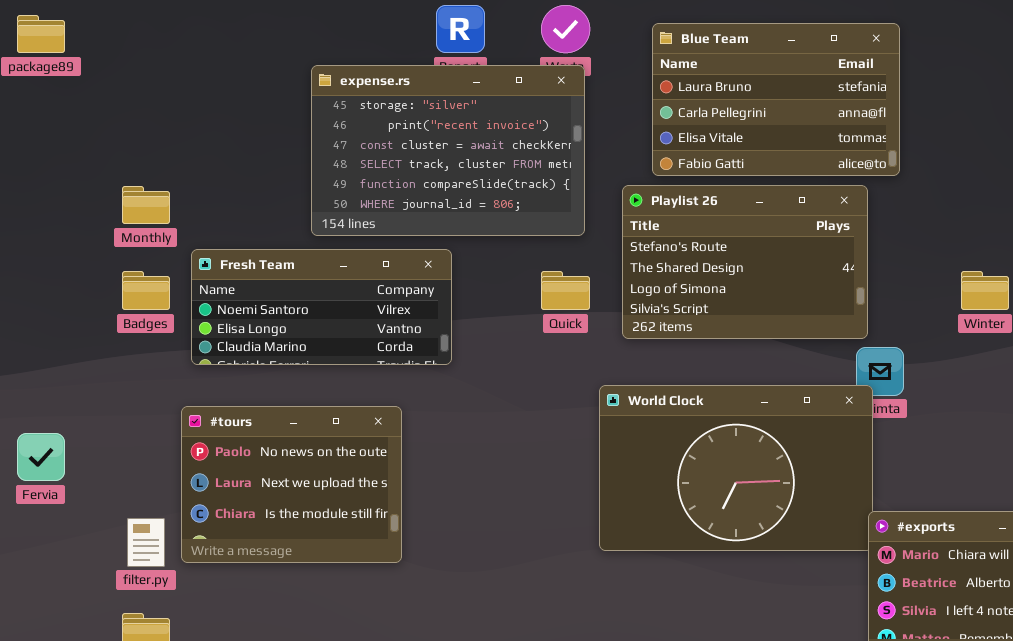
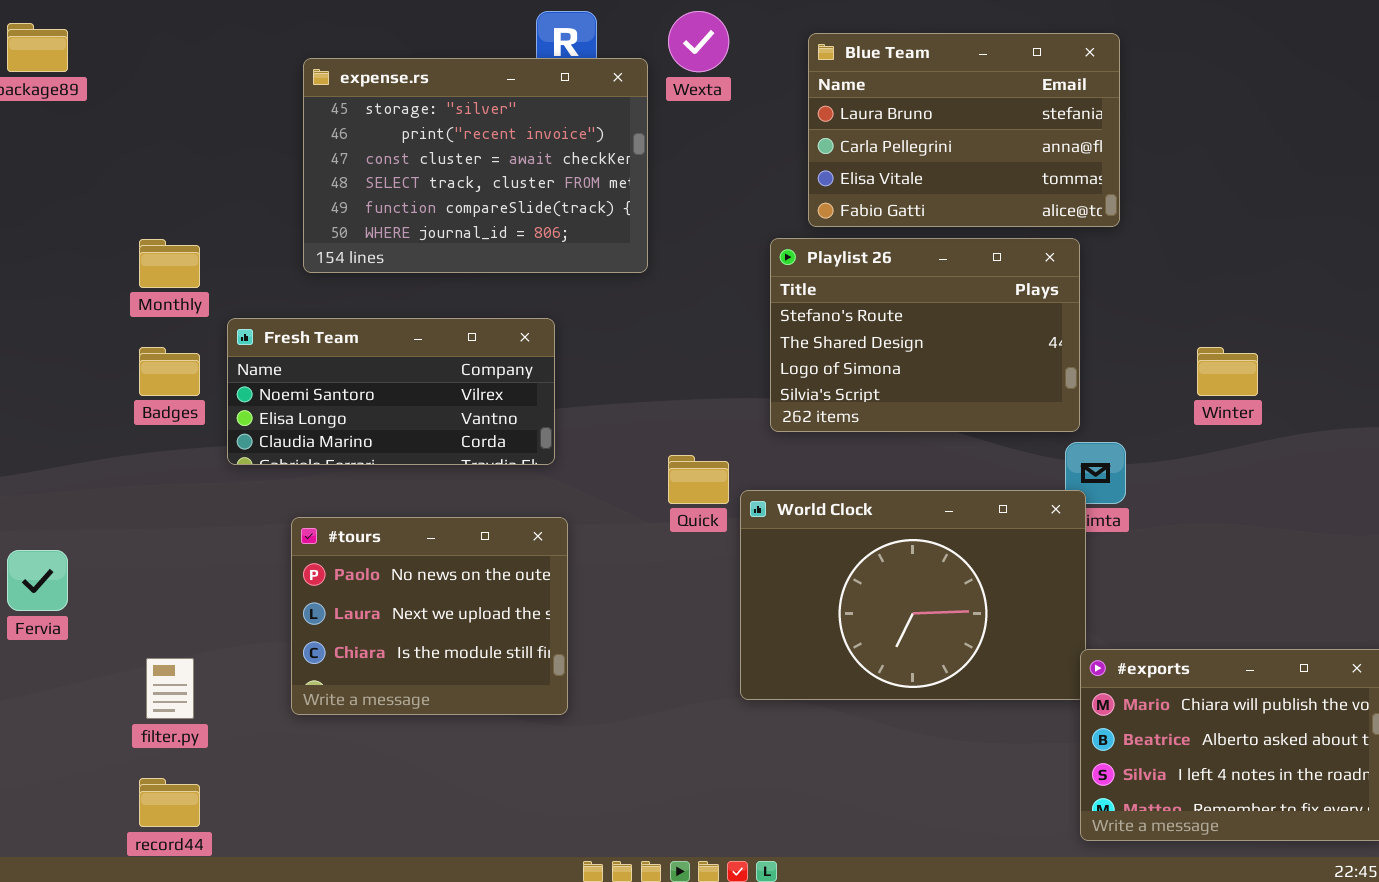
expense.rs: [311,65,585,236] -> [303,58,648,273], moved
Quick: [541,271,590,310] -> [668,455,729,504], moved
#tours: [181,406,402,563] -> [291,517,568,715], moved

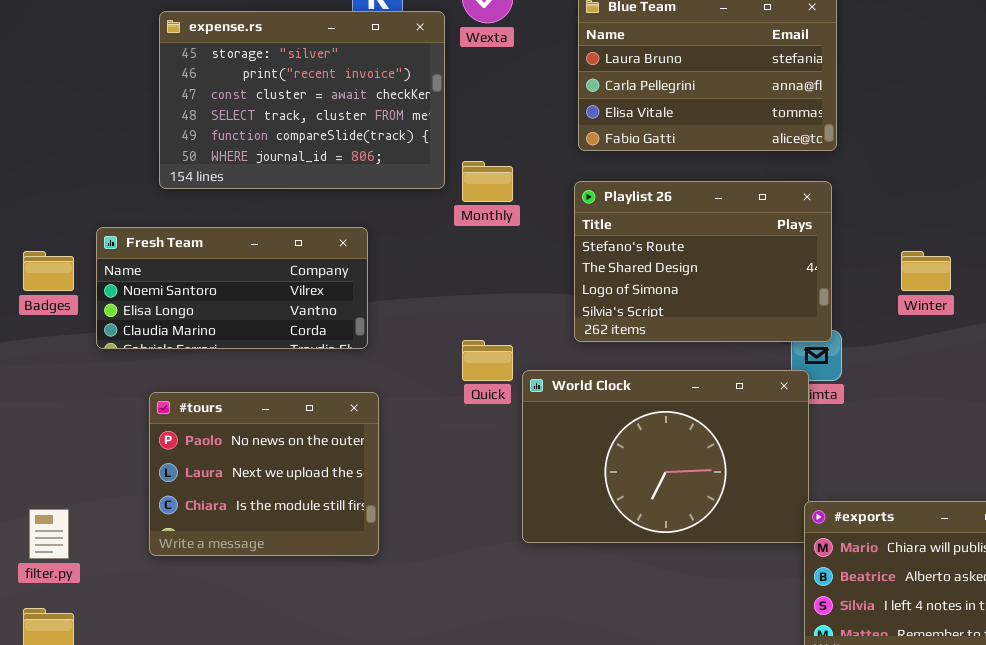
Playlist 26: [770,238,1080,432] -> [574,181,832,342], moved
Monthly: [139,239,200,288] -> [462,161,513,202], moved

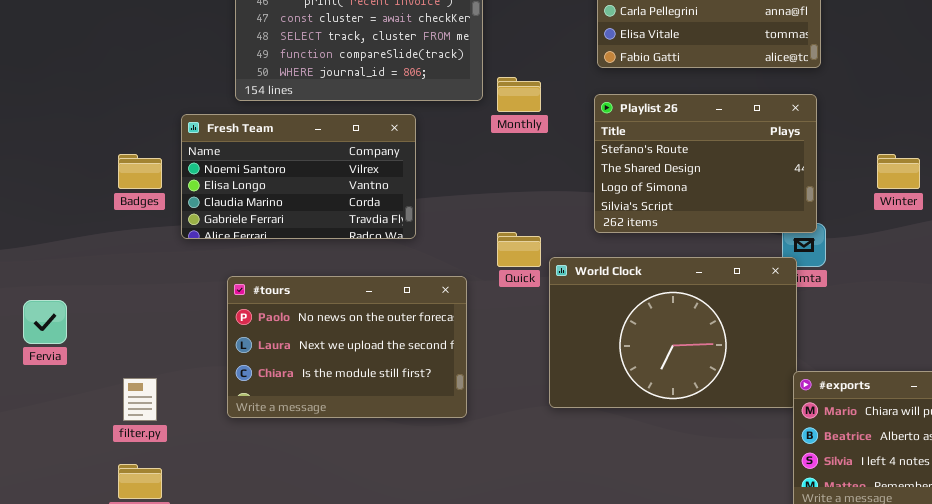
Fresh Team: [96,227,368,349] -> [181,114,416,239], resized
#tours: [149,392,379,556] -> [227,276,467,418], resized

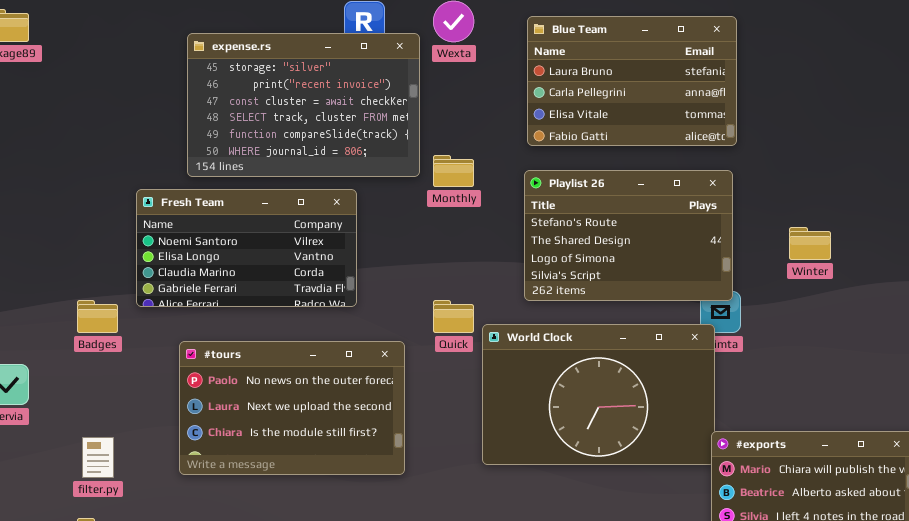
Badges: [118,154,162,189] -> [77,300,118,333], moved

